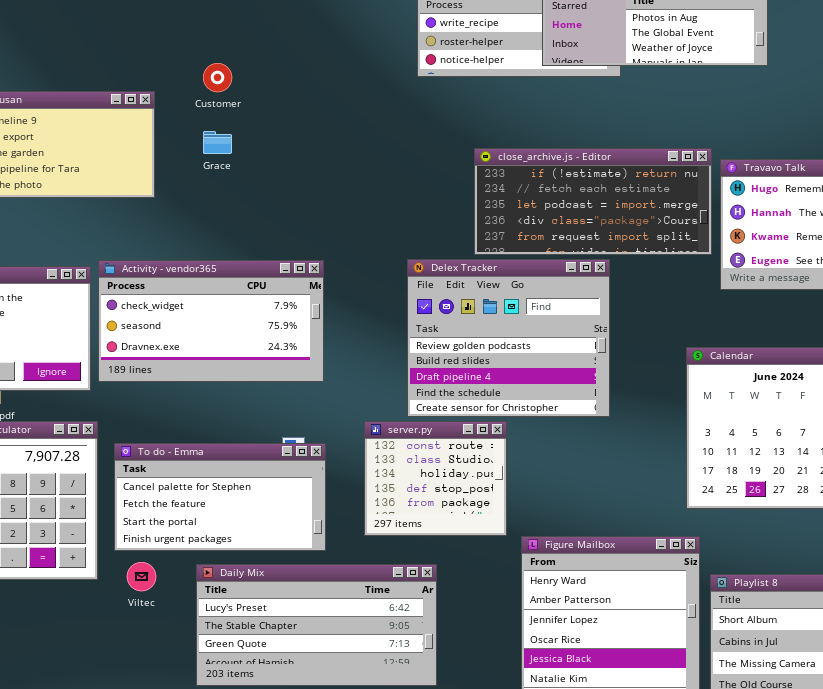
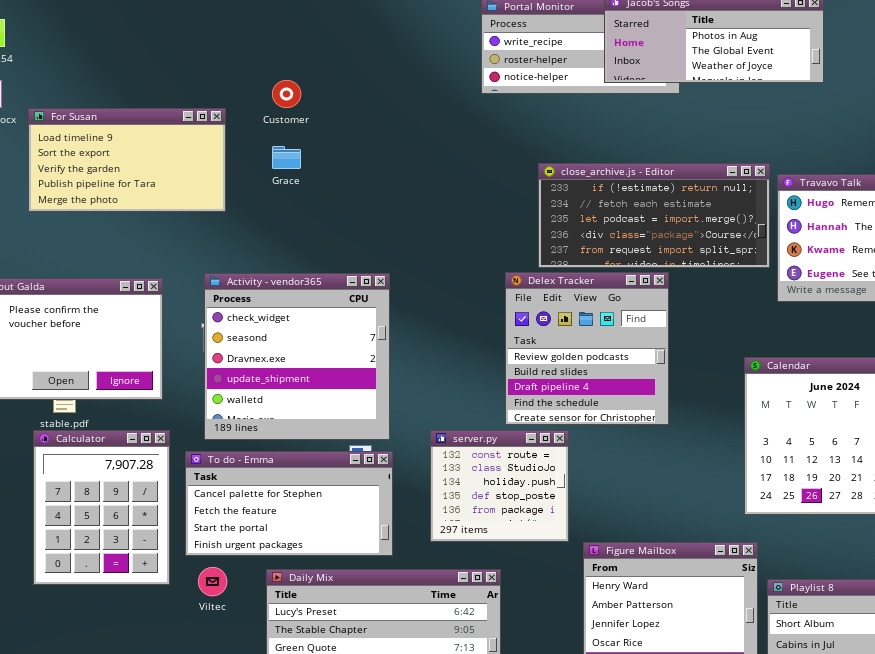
Delex Tracker: [407,259,610,417] -> [505,272,669,425], resized
Activity - vendor365: [98,260,324,382] -> [204,273,390,440], resized

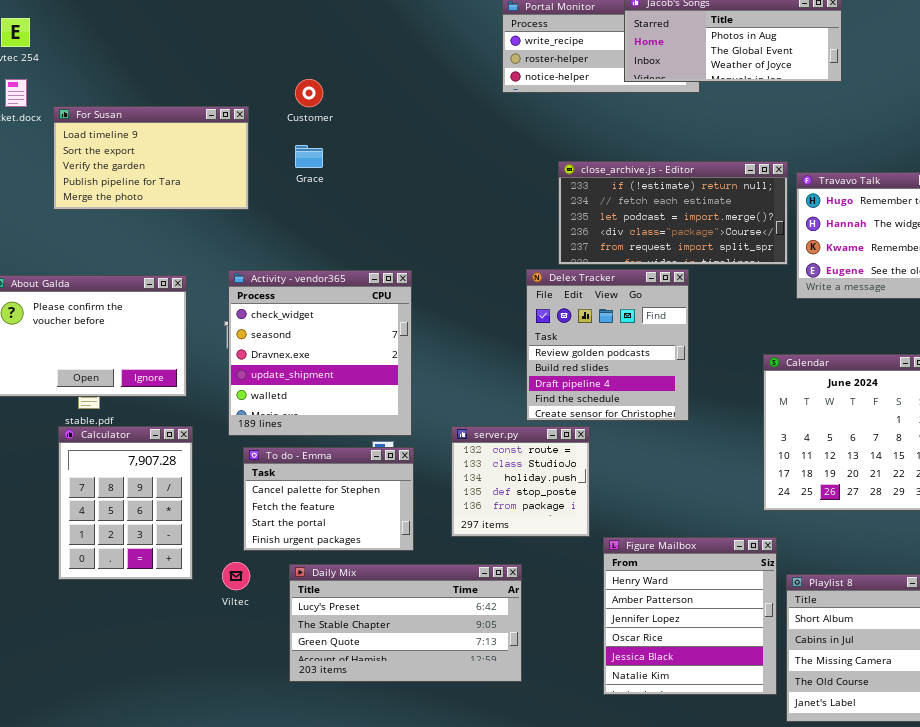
To do - Emma: [185,451,393,556] -> [243,447,414,551], resized

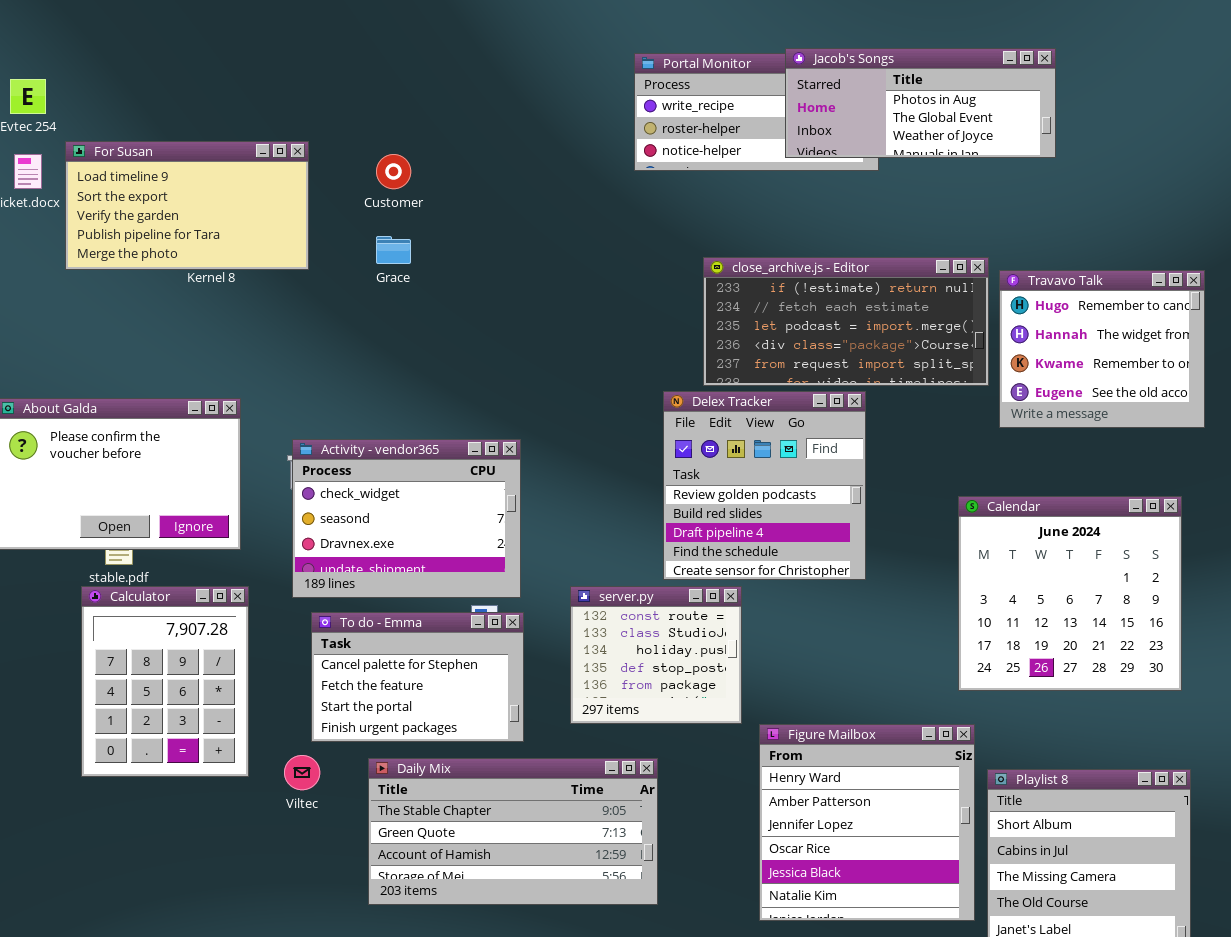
For Susan: [53,106,249,210] -> [65,141,309,270], moved
Activity - vendor365: [228,270,412,436] -> [292,439,521,598], resized
Daily Mix: [289,564,522,682] -> [368,758,658,905], scrolled down 1 row

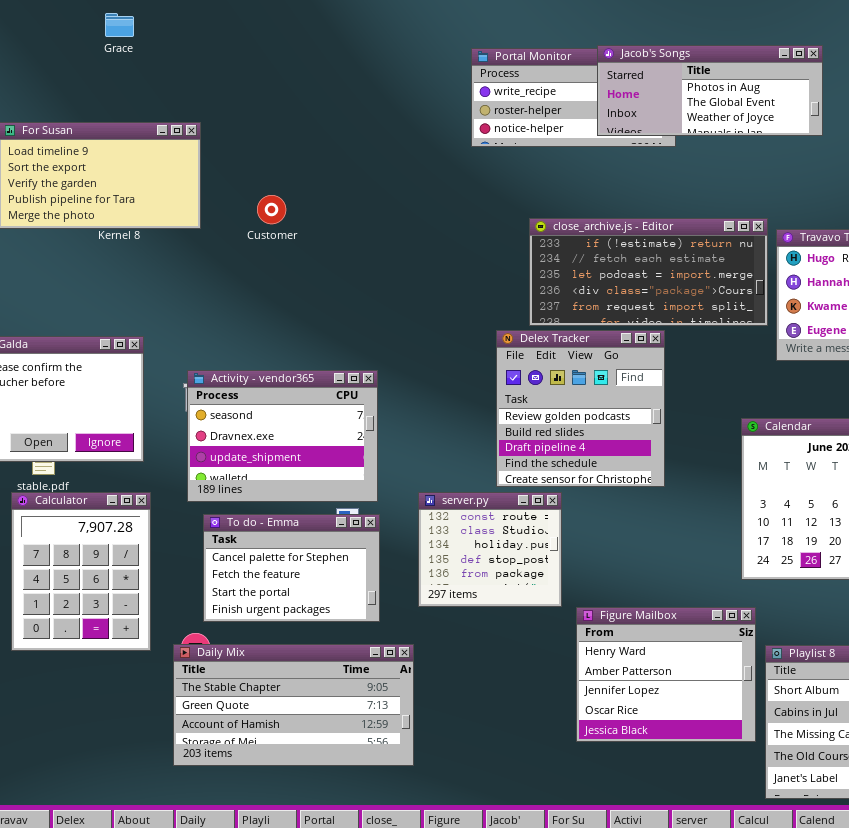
Customer: [376,154,411,189] -> [257,195,286,224], moved
Grace: [376,236,411,264] -> [105,13,134,37], moved
Activity - vendor365: [292,439,521,598] -> [187,370,378,502], scrolled down 1 row
Figure Mailbox: [759,724,975,921] -> [576,607,756,742], resized
Daily Mix: [368,758,658,905] -> [173,644,414,766], moved

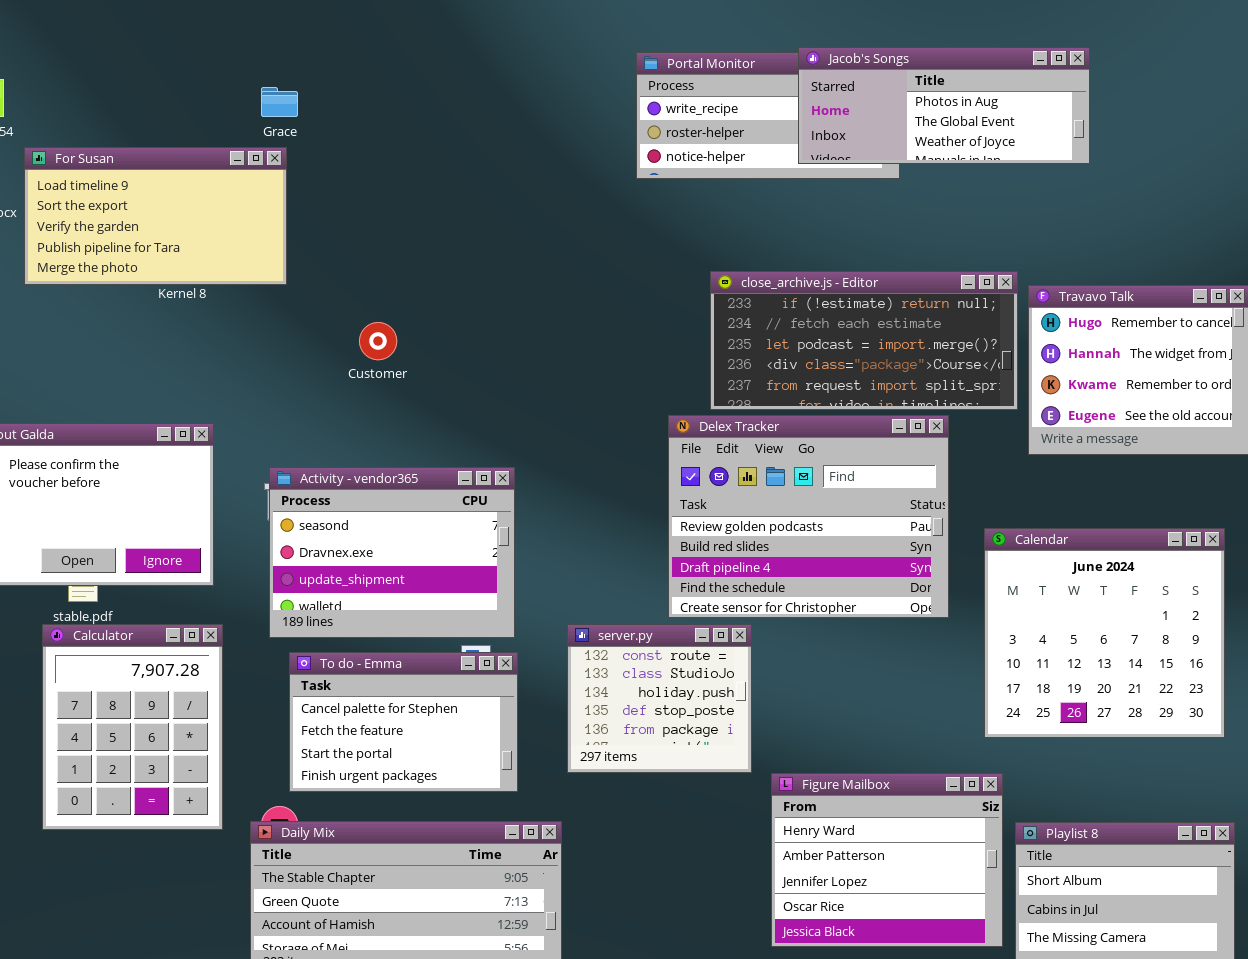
Grace: [105,13,134,37] -> [261,87,298,117], moved
Customer: [257,195,286,224] -> [359,322,397,360], moved
Delex Tracker: [496,330,665,487] -> [668,415,949,618], resized

